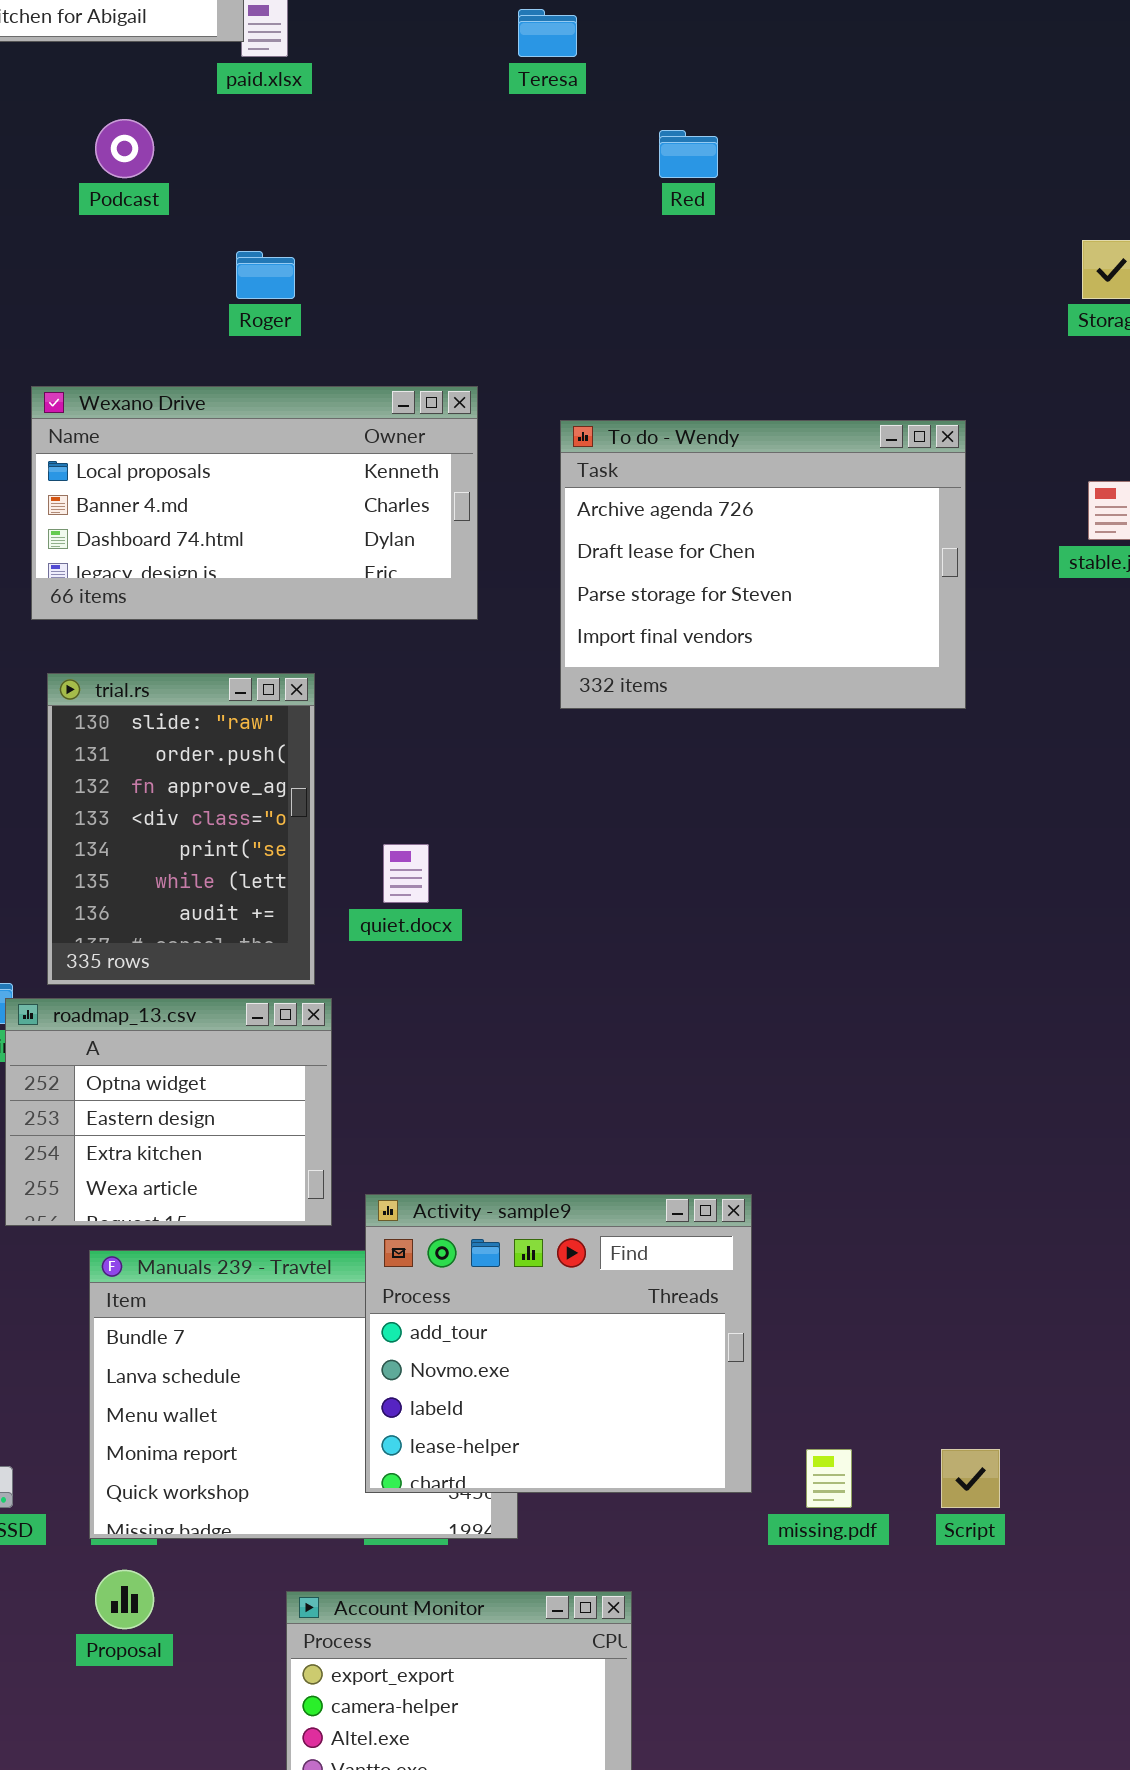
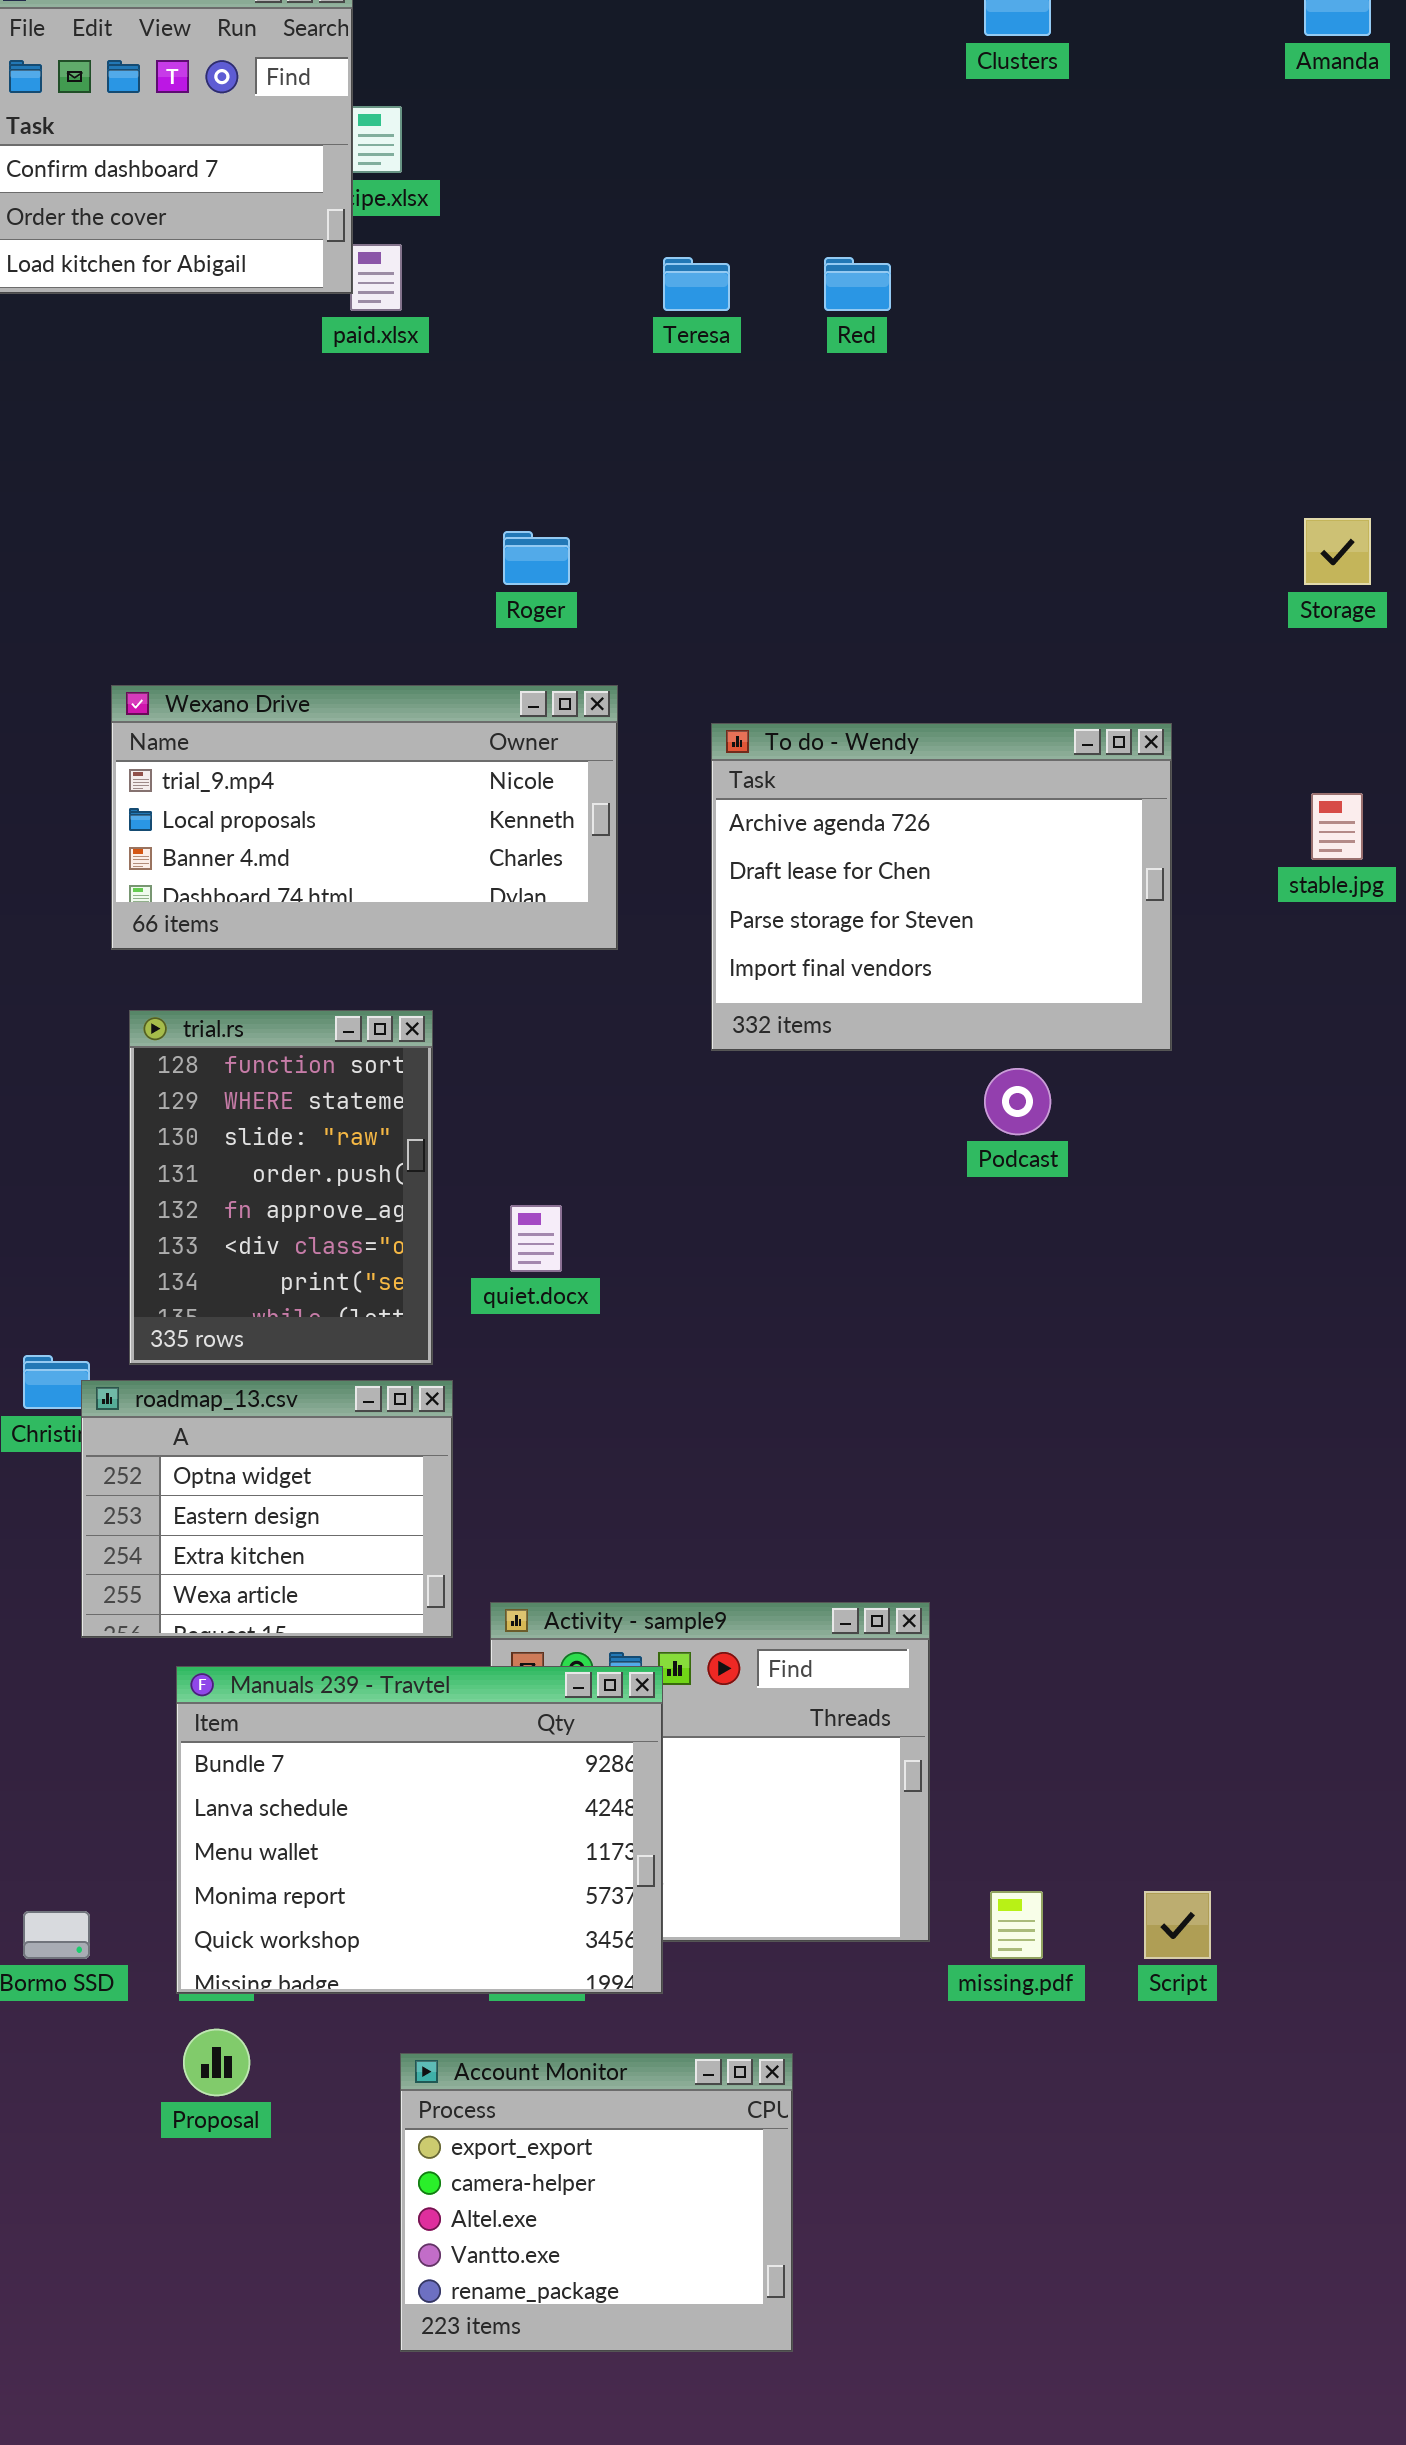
Podcast: [95,119,154,178] -> [984,1068,1051,1135], moved
Red: [659,130,718,178] -> [824,257,891,311], moved
Roger: [236,251,295,299] -> [503,531,570,585], moved
Wexano Drive: [31,386,478,620] -> [111,685,618,950], scrolled up 1 row
trial.rs: [47,673,315,985] -> [129,1010,433,1365], scrolled up 2 rows
Manuals 239 - Travtel: [89,1250,518,1539] -> [176,1666,663,1994], raised

